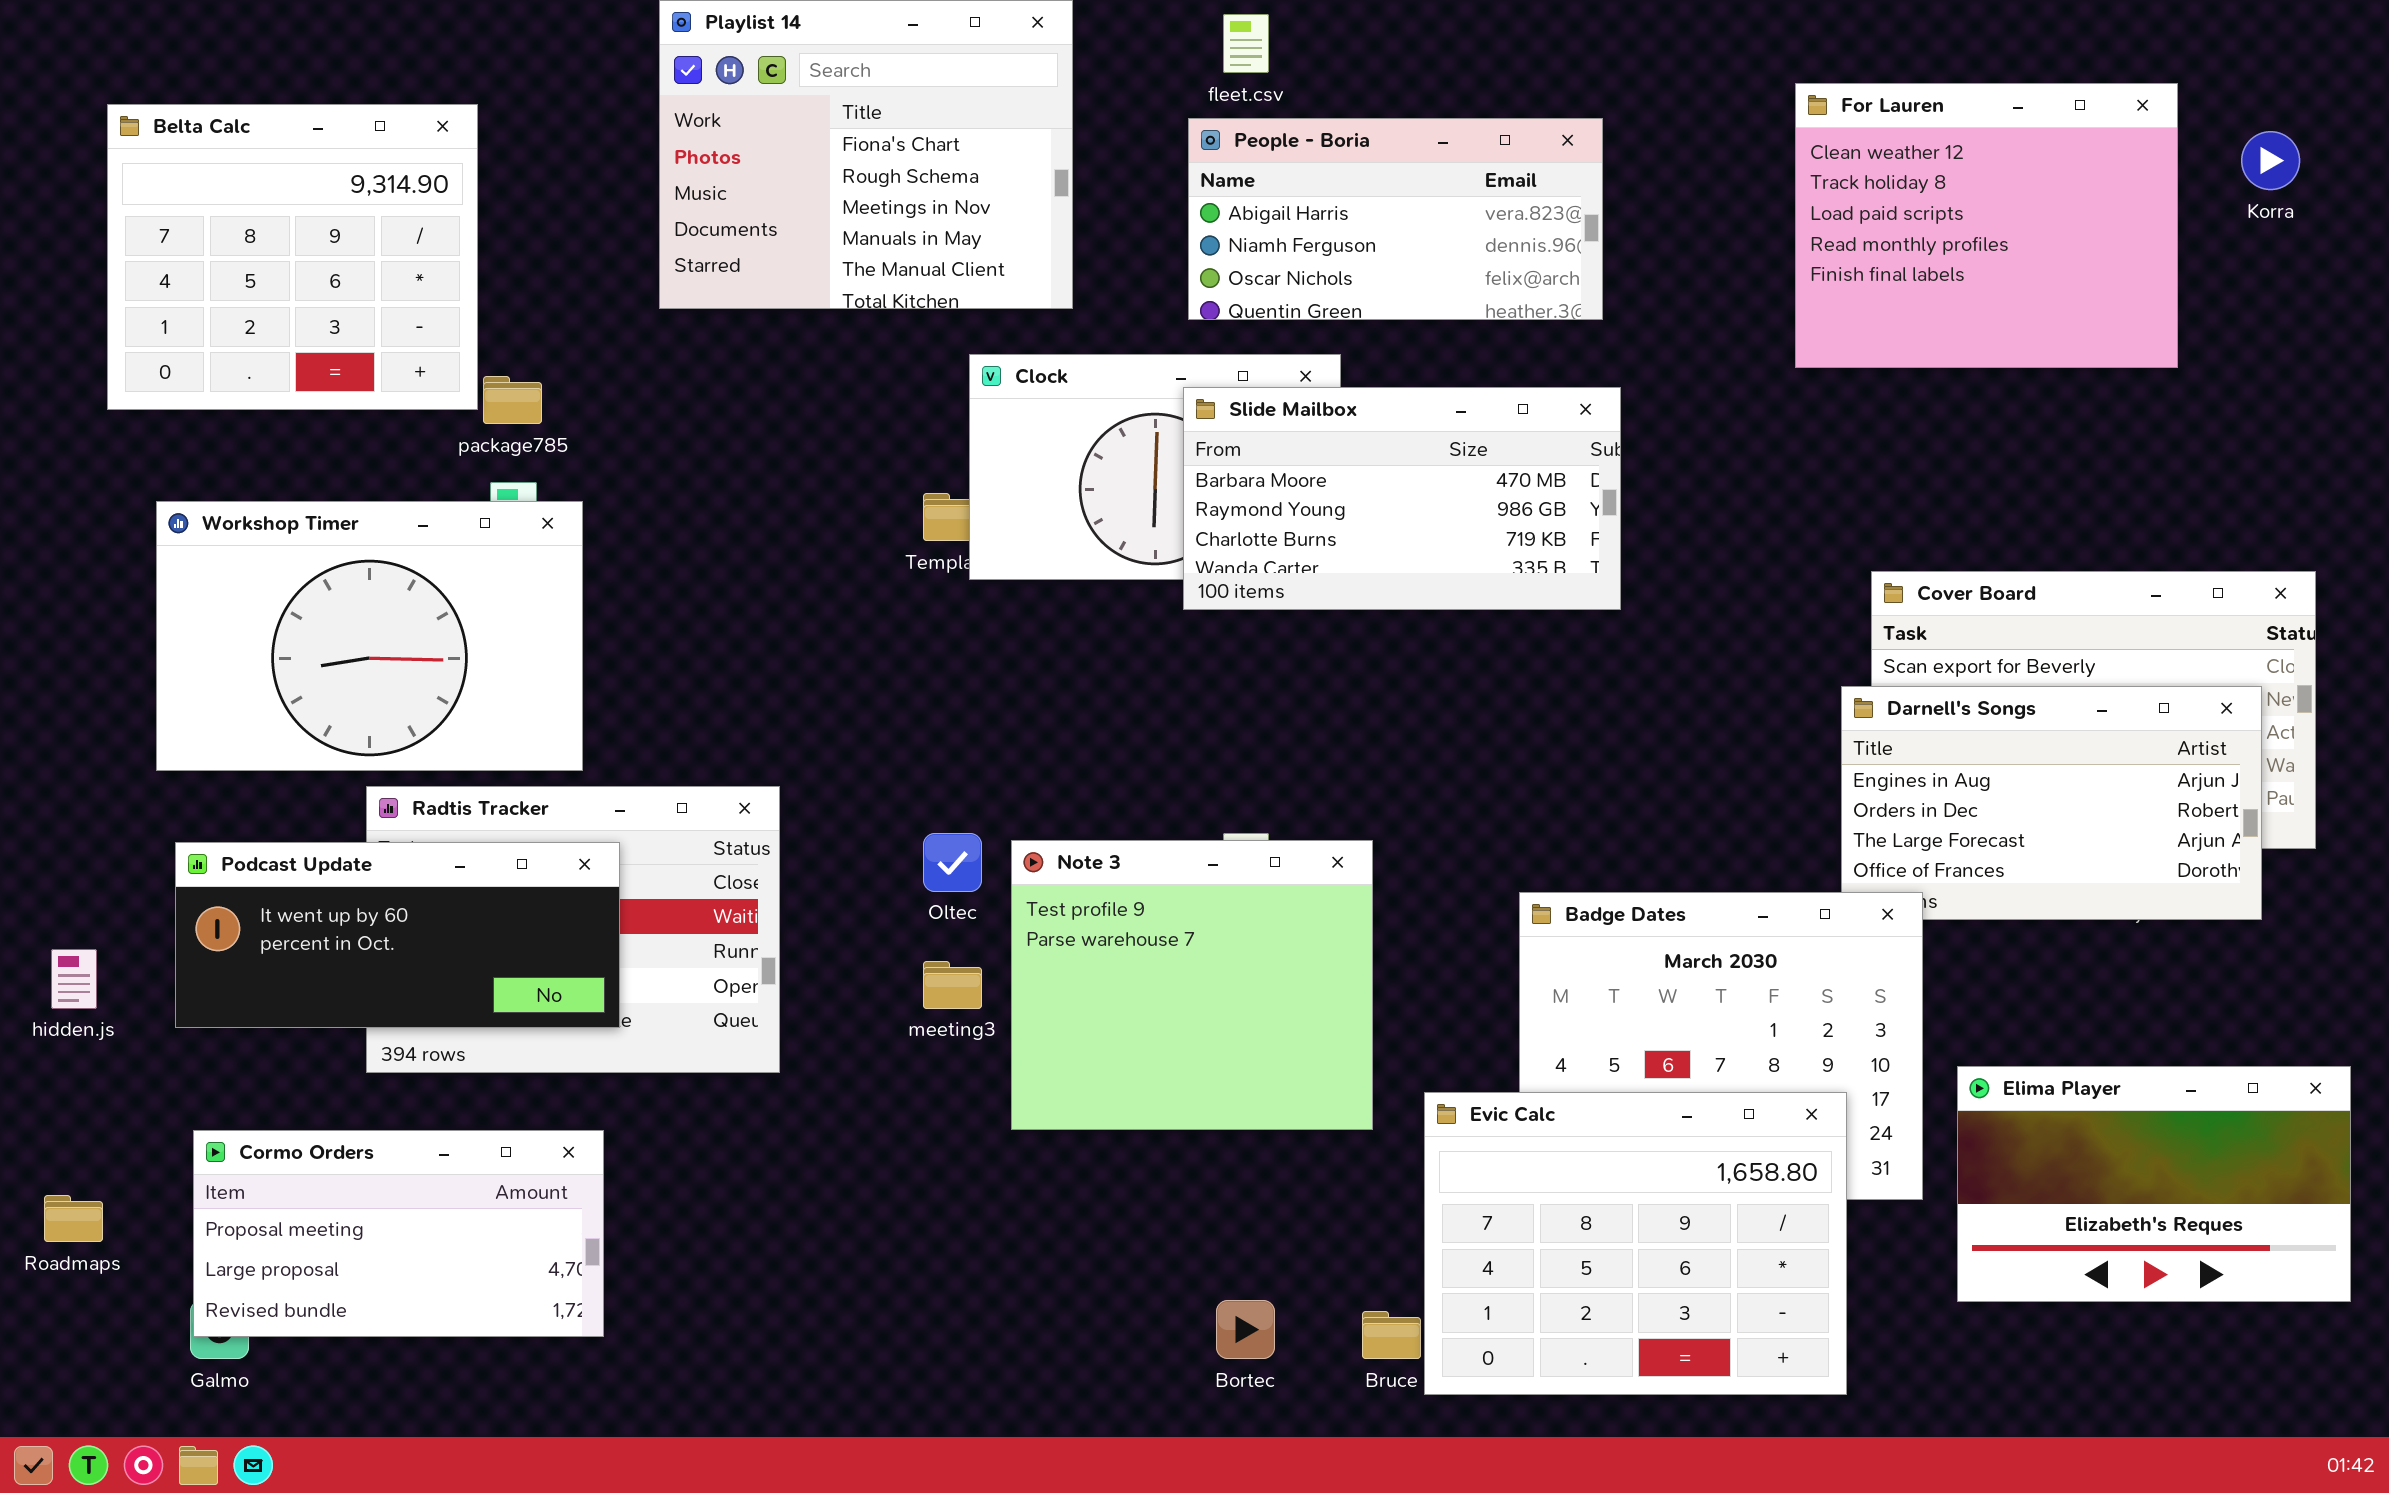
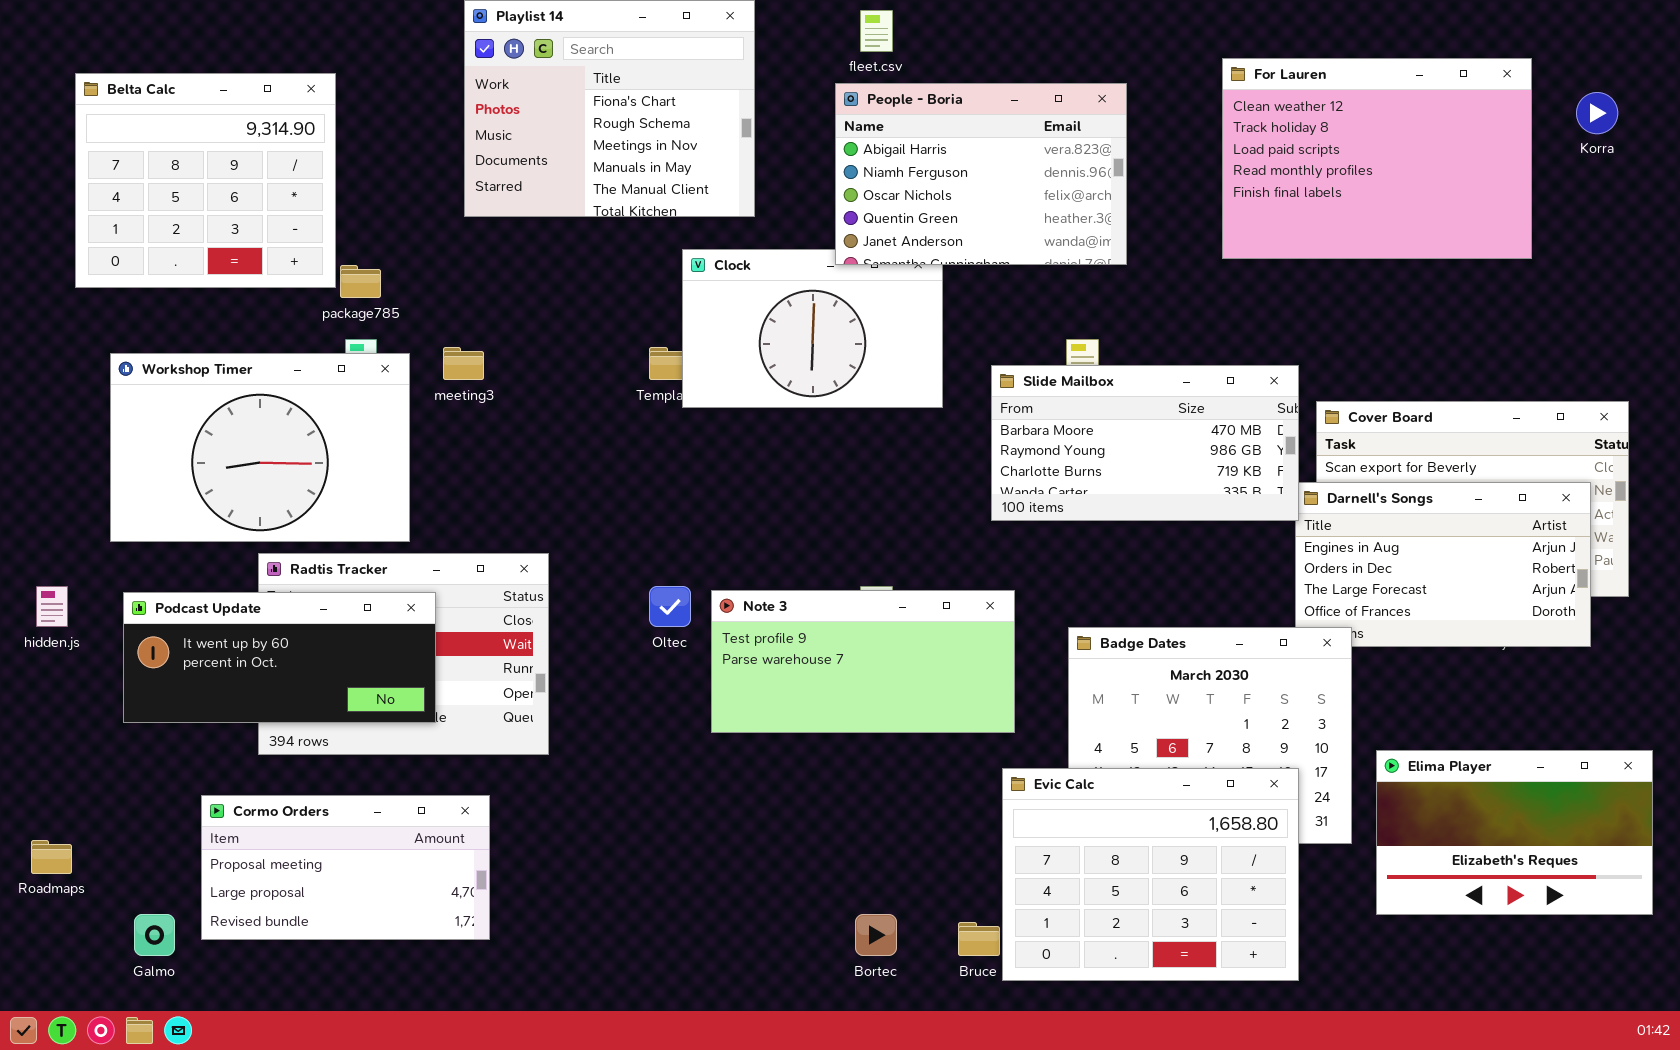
For Lauren: [1795,83,2178,368] -> [1222,58,1532,259], resized
People - Boria: [1188,118,1603,320] -> [835,83,1127,265], resized
Slide Mailbox: [1183,387,1621,610] -> [991,365,1299,521], moved
Note 3: [1011,840,1373,1130] -> [711,590,1015,733], resized
hidden.js: [51,949,97,1009] -> [36,586,68,627], moved
meeting3: [923,961,982,1009] -> [443,347,484,380], moved
Cormo Orders: [193,1130,604,1337] -> [201,795,490,940], moved

